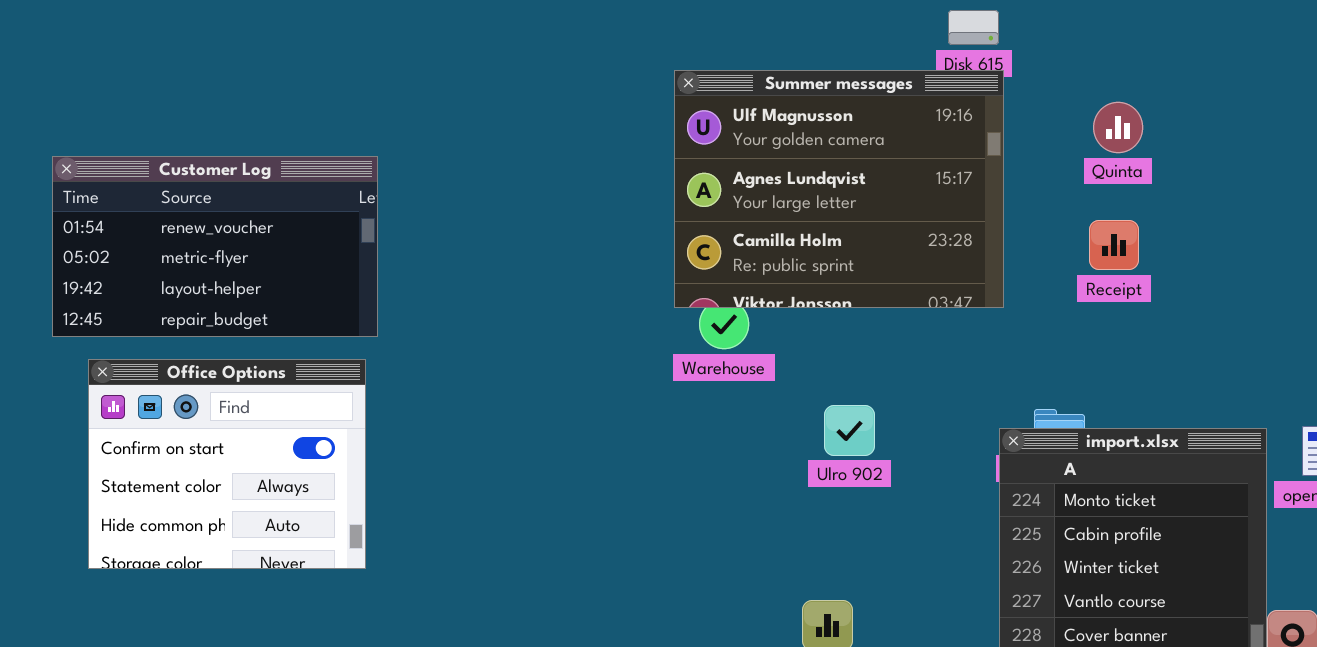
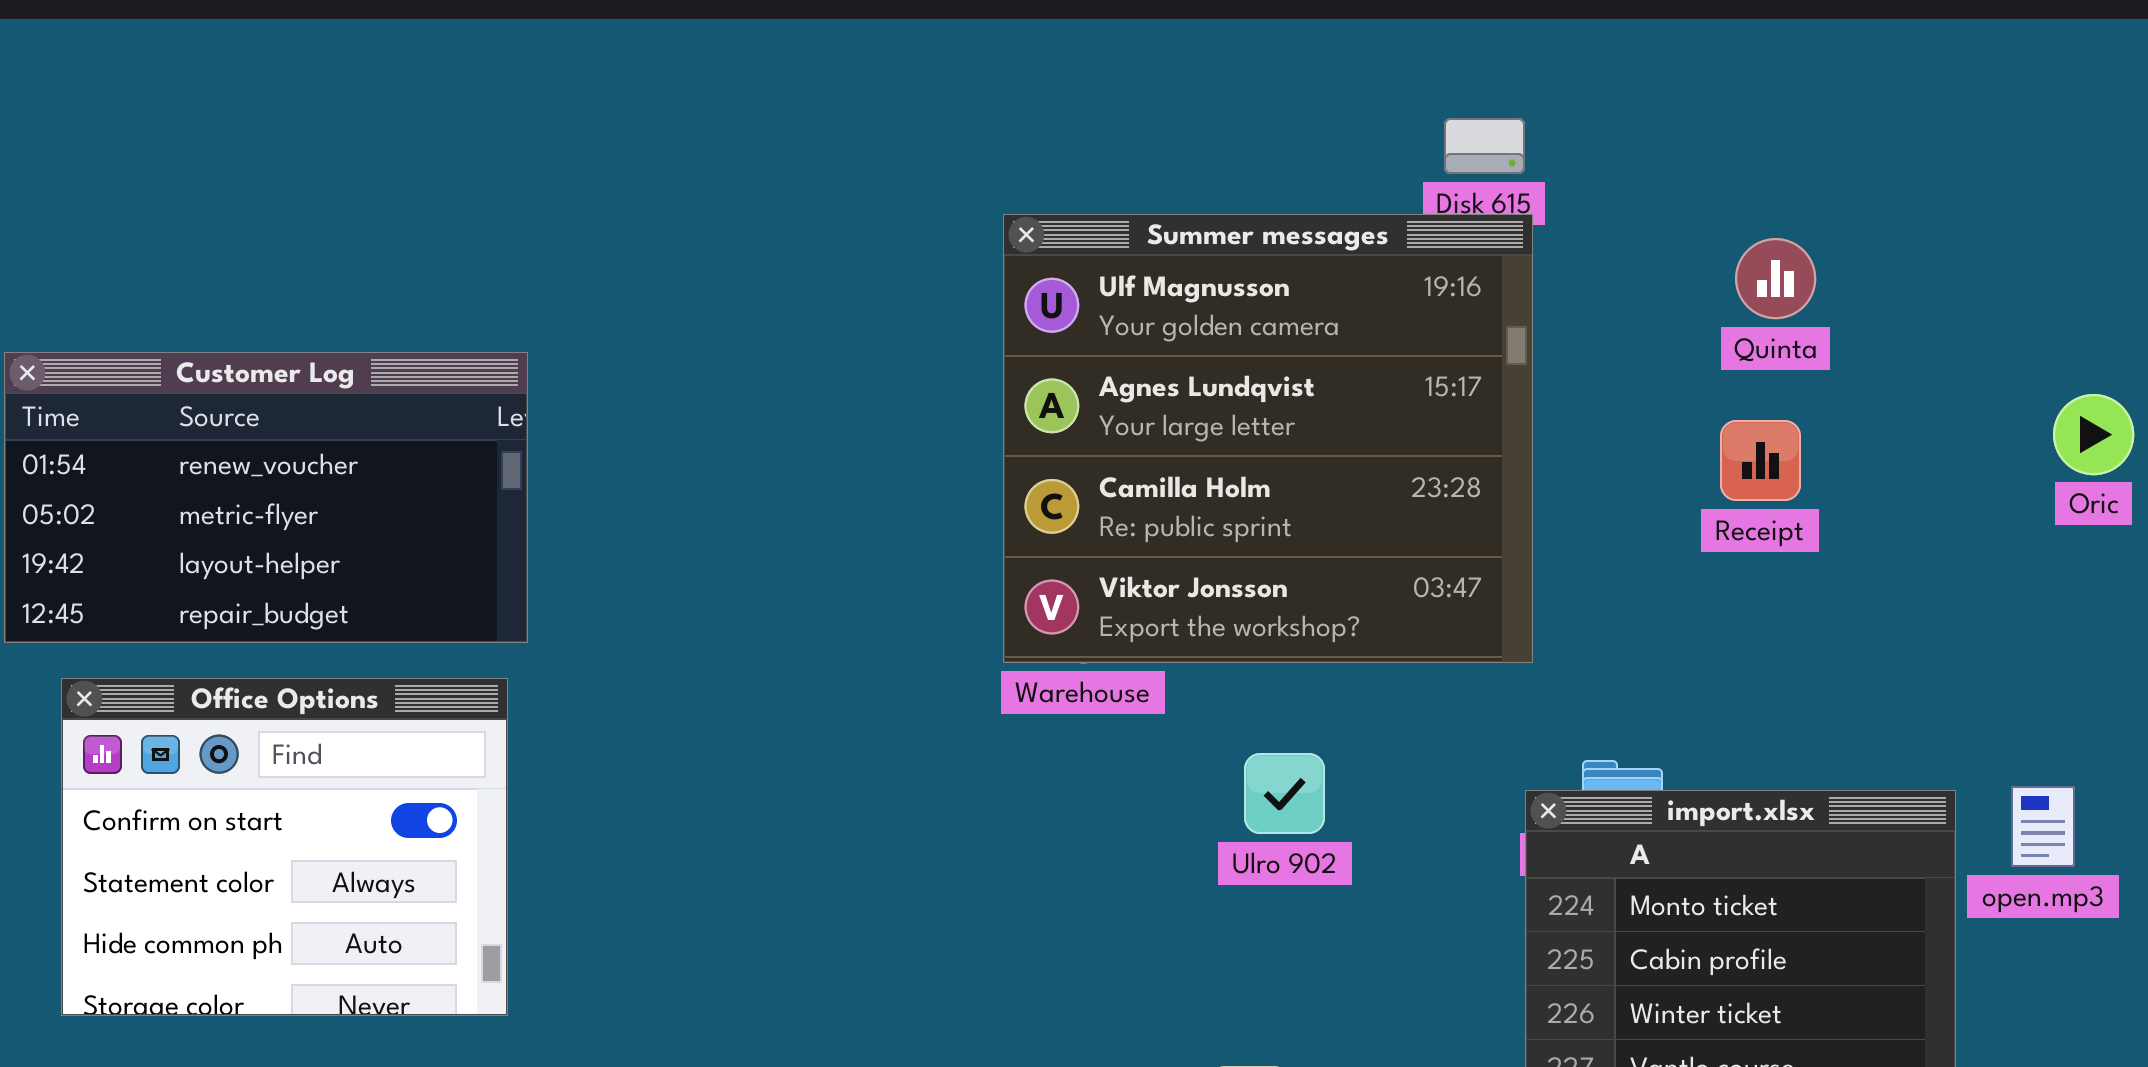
Summer messages: [674,70,1004,308] -> [1003,214,1533,663], resized
Quinta: [1093,102,1143,153] -> [1735,238,1816,319], moved
Receipt: [1089,220,1139,270] -> [1720,420,1801,501], moved

